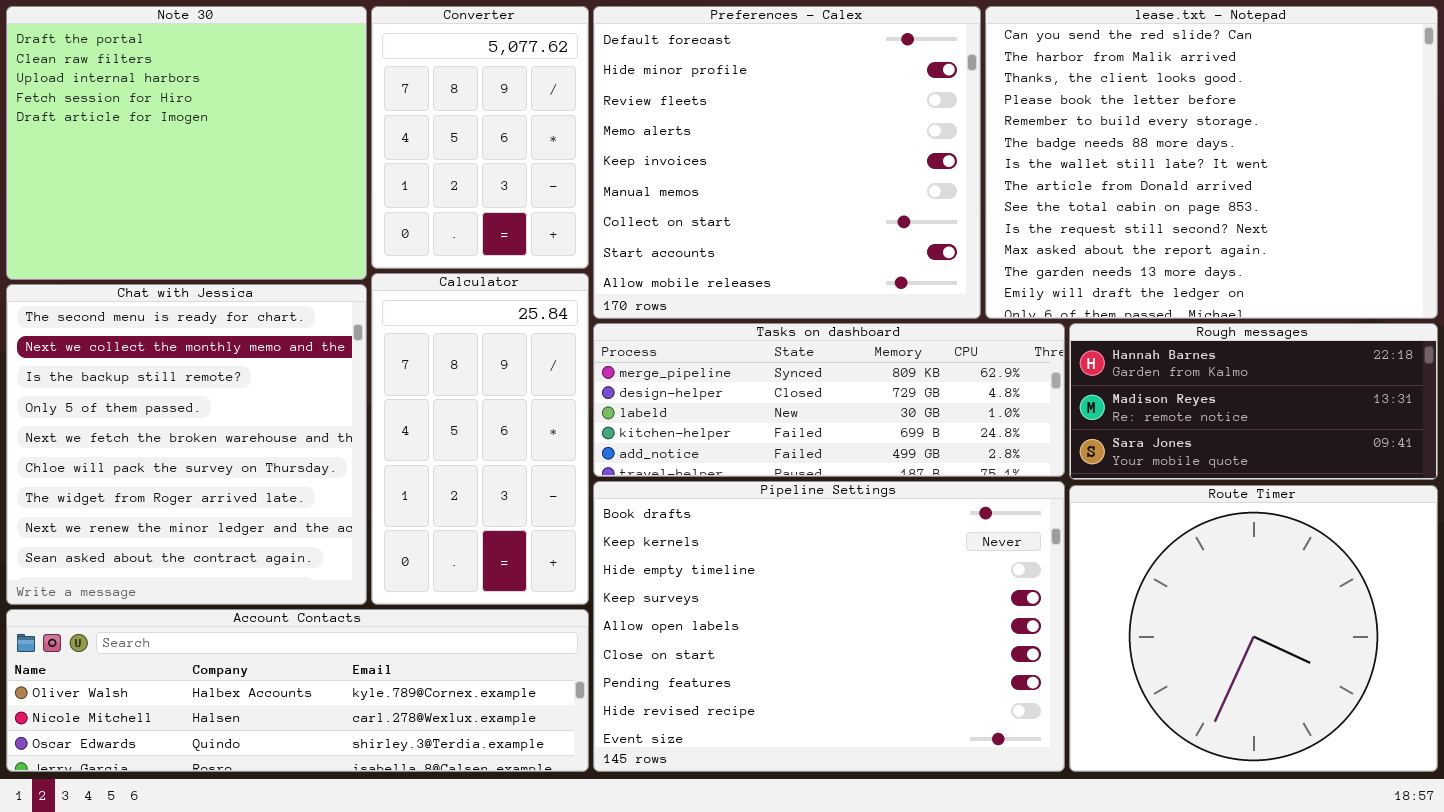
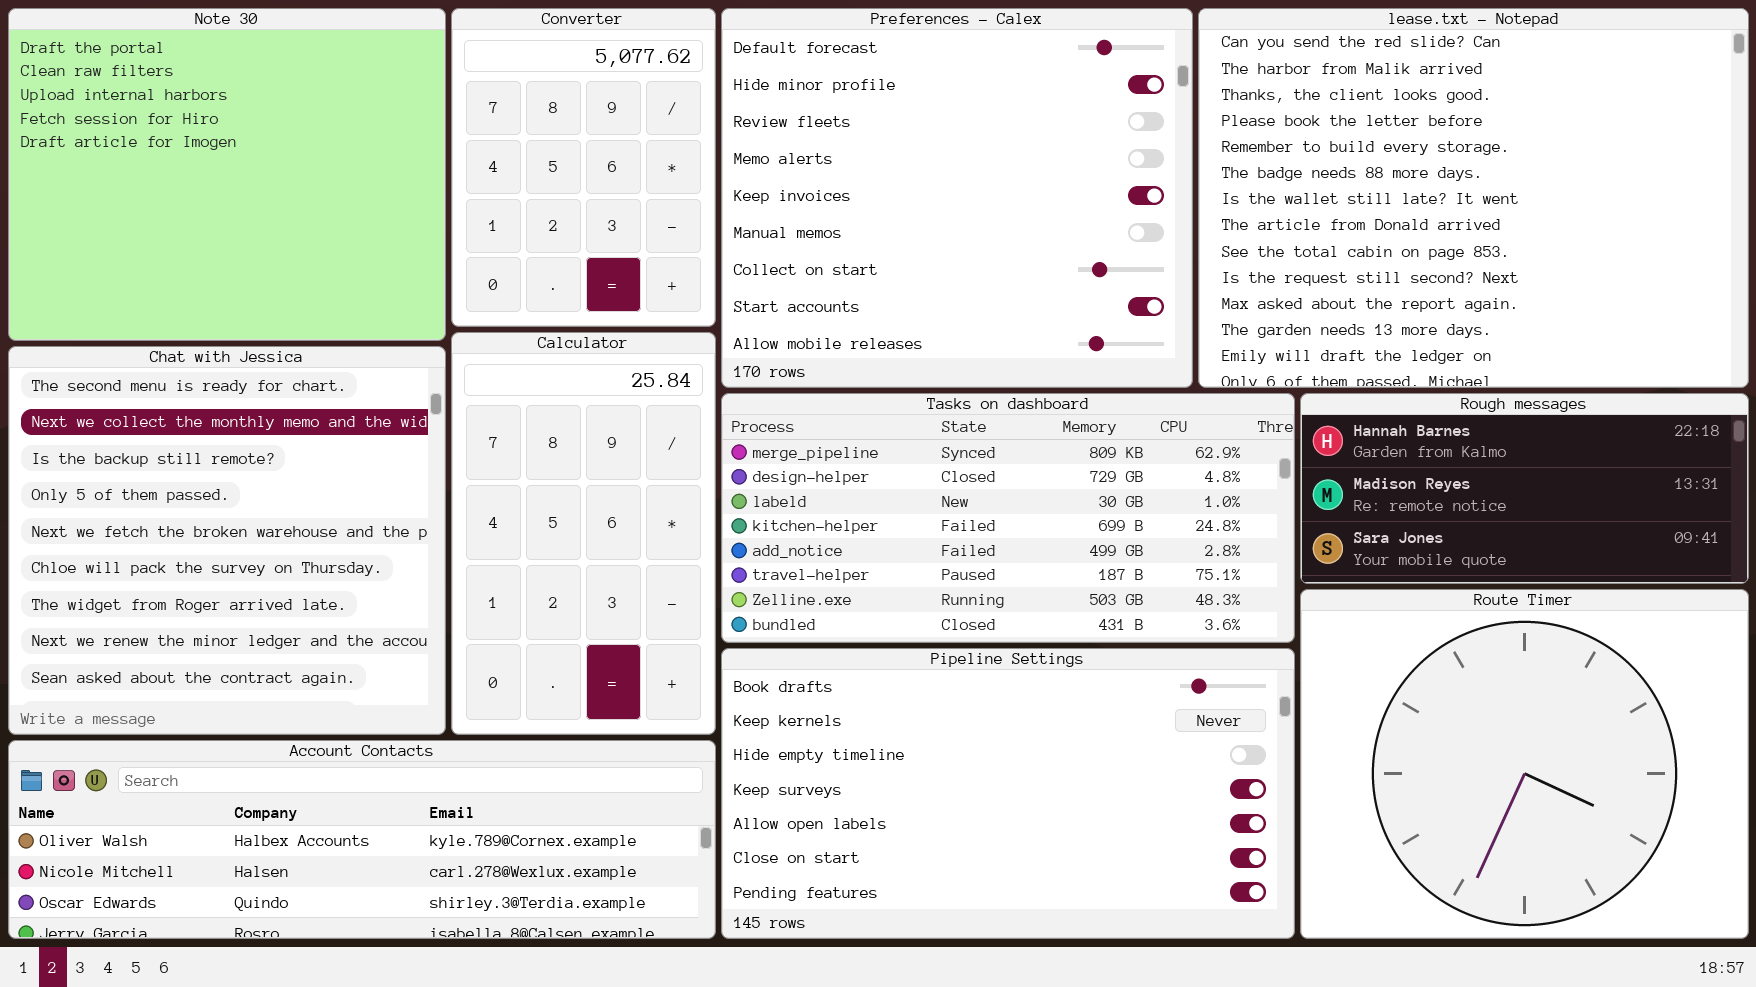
Tasks on dashboard: [593,323,1065,477] -> [721,393,1295,643], resized
Pipeline Settings: [593,481,1065,772] -> [721,648,1295,939], resized

